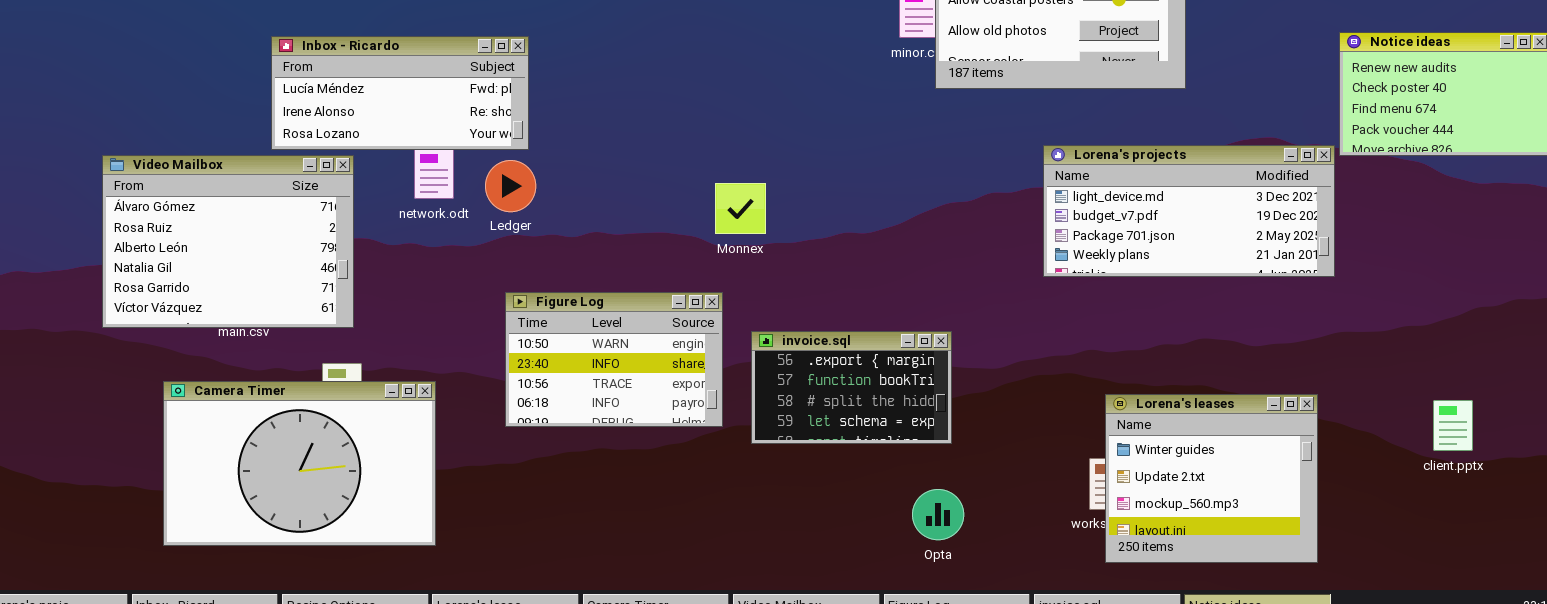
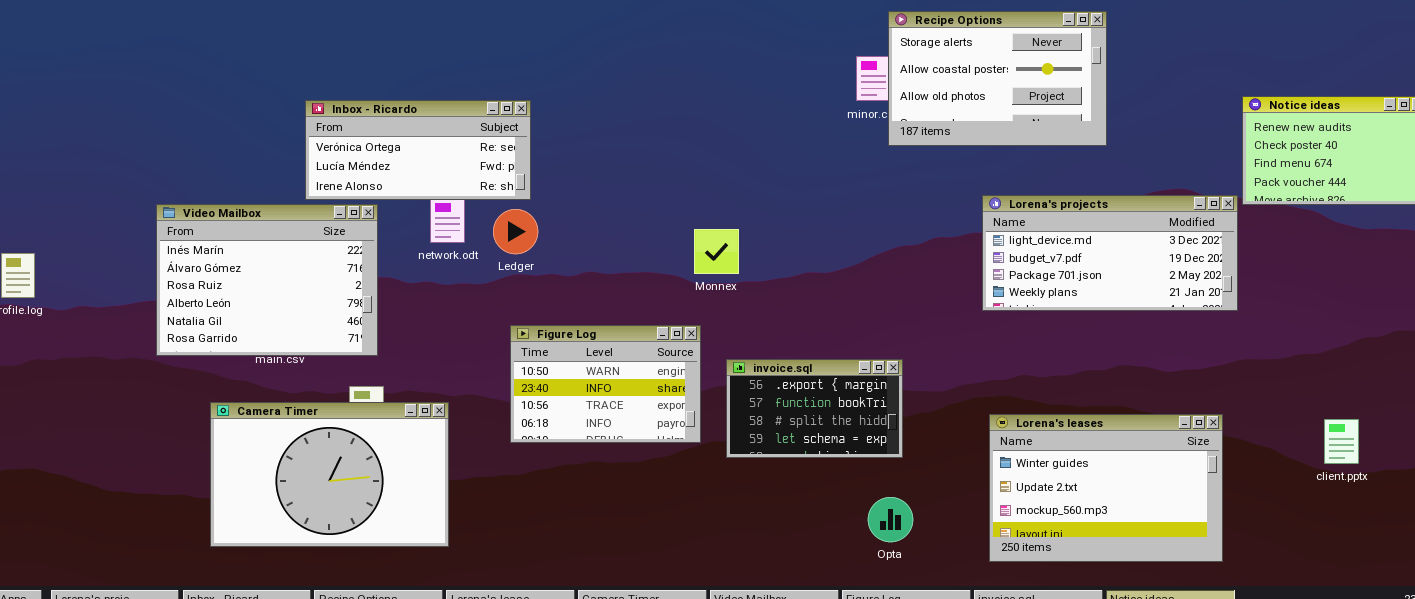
Inbox - Ricardo: [271,36,529,150] -> [305,100,531,200], scrolled up 1 row
Video Mailbox: [102,155,354,328] -> [156,204,378,356], scrolled up 1 row
Lorena's leases: [1105,394,1318,563] -> [989,414,1223,562], resized

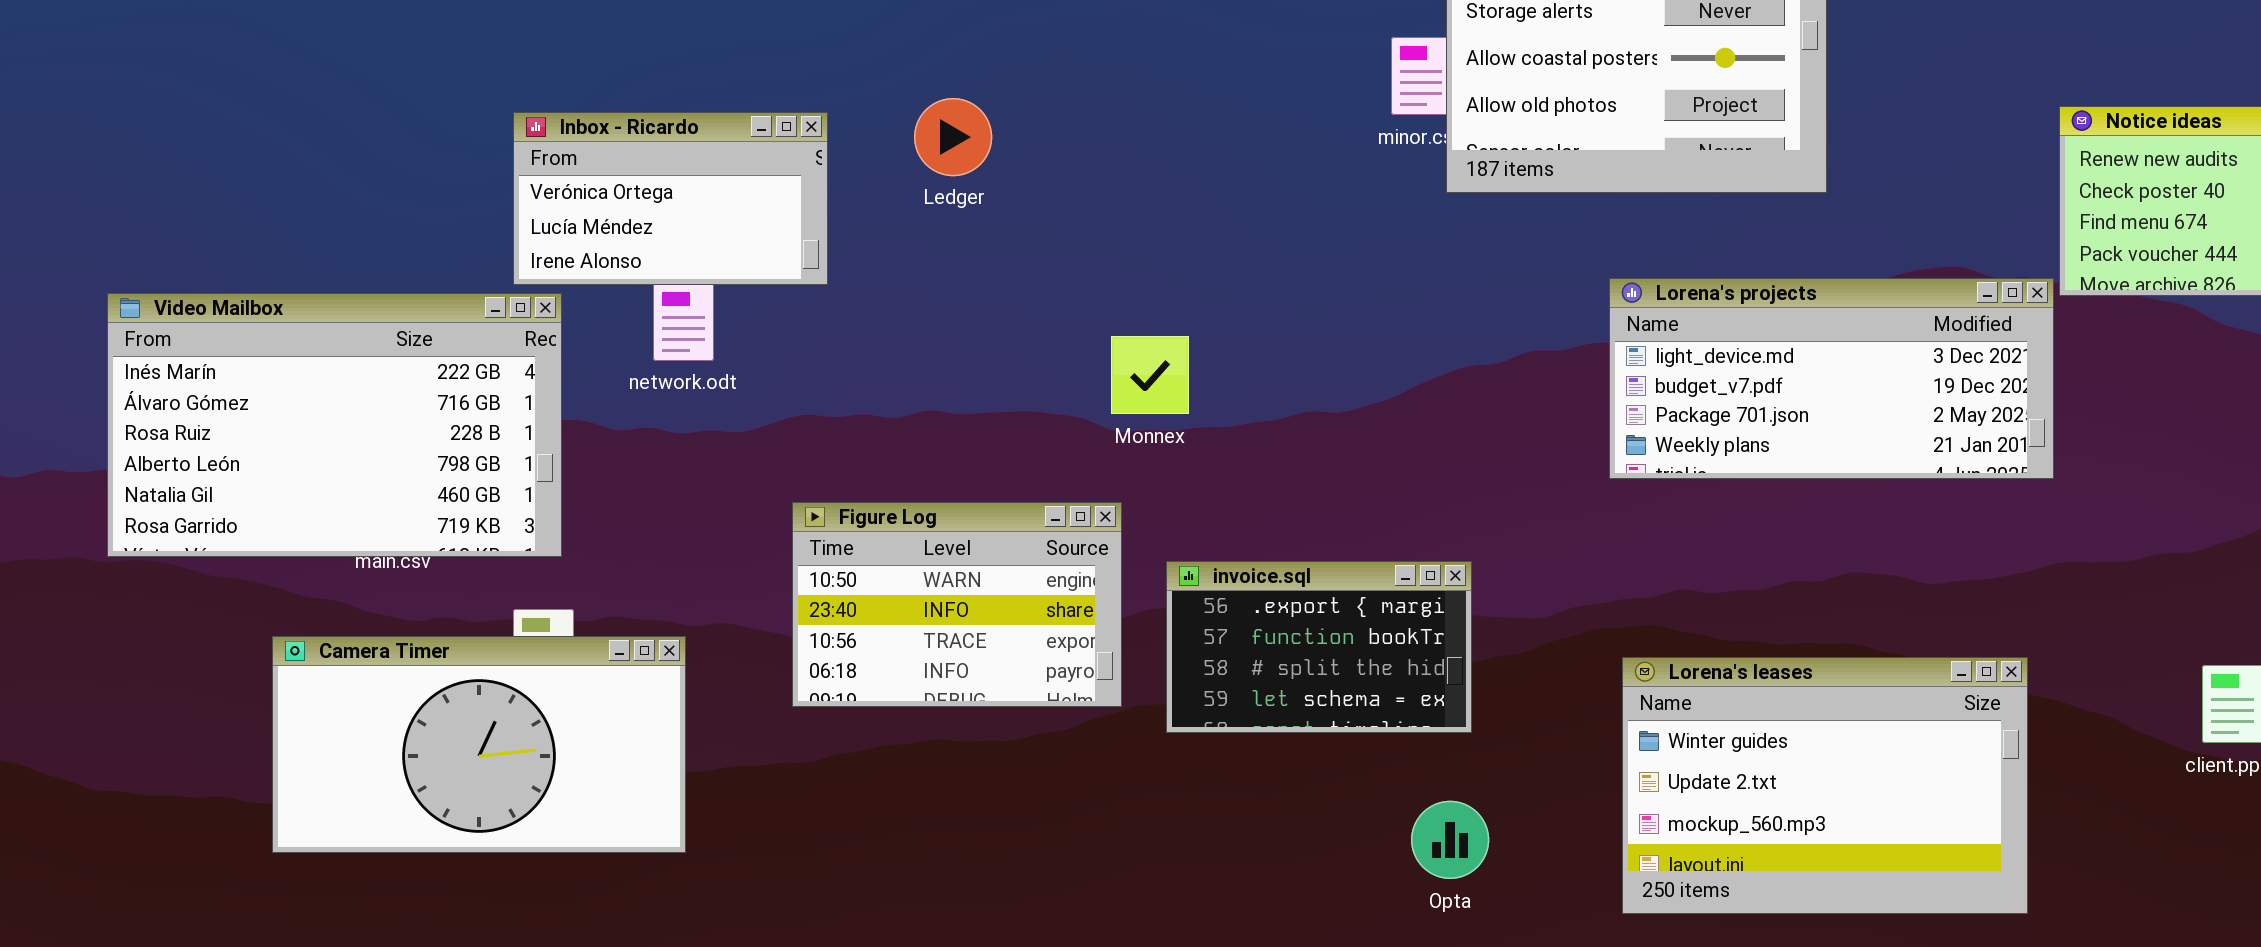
Inbox - Ricardo: [305,100,531,200] -> [513,112,828,285], resized
Video Mailbox: [156,204,378,356] -> [107,293,562,557], resized
Ledger: [493,209,538,254] -> [914,98,992,176], moved
Camera Timer: [210,402,449,547] -> [272,636,686,853], resized

